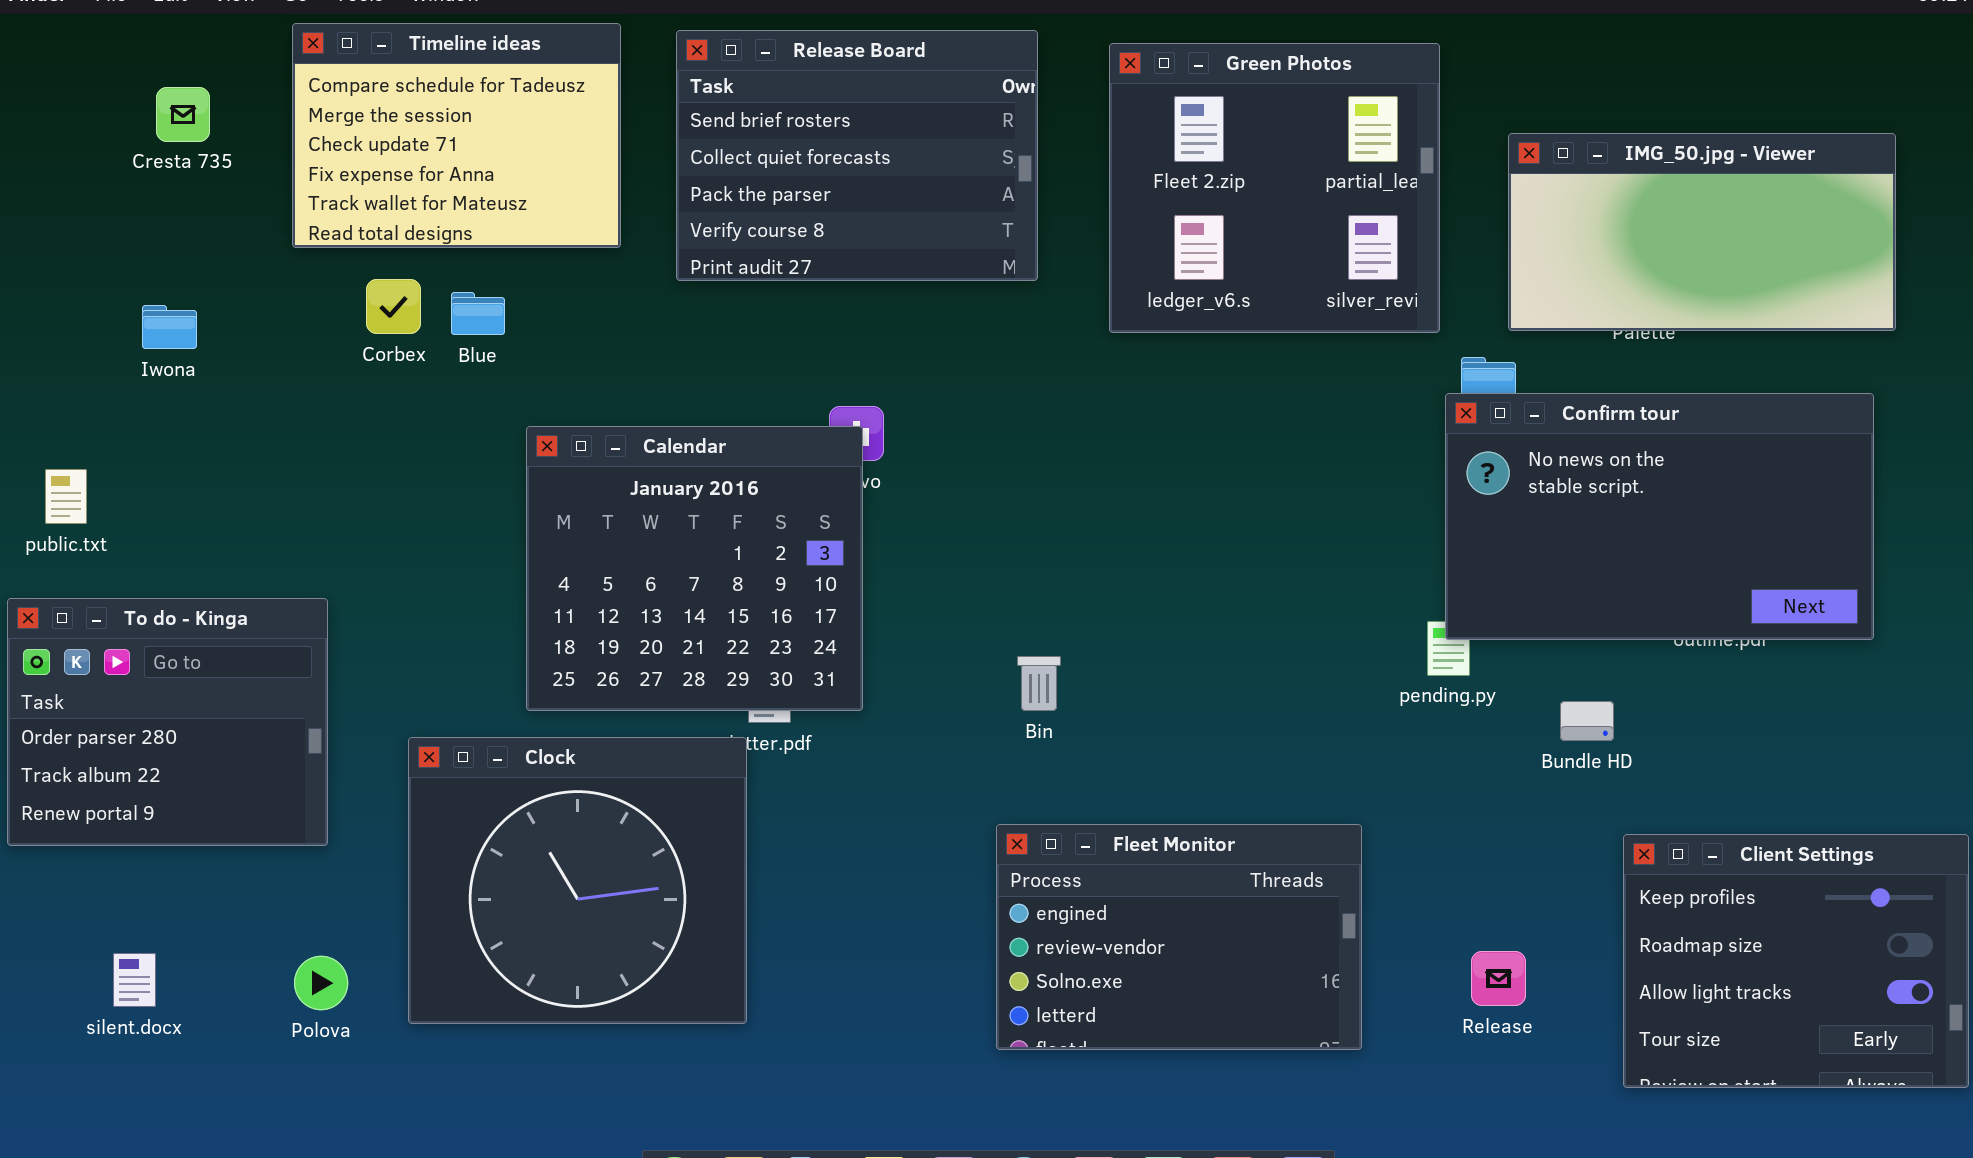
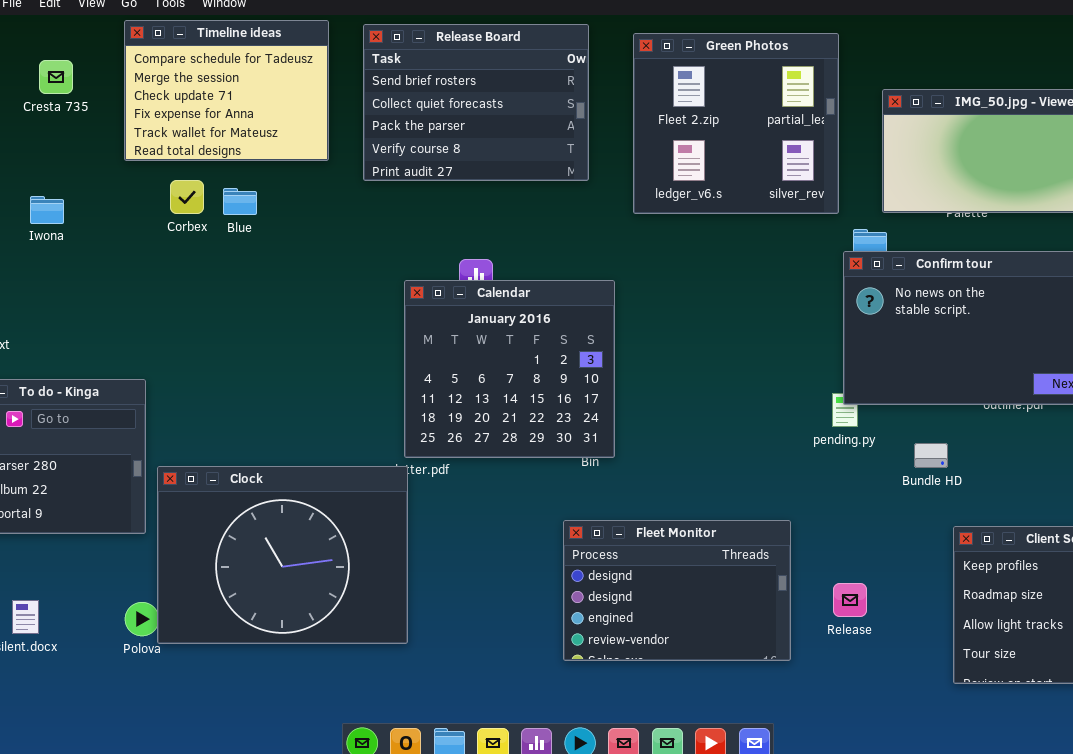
Calendar: [526,426,863,711] -> [404,280,615,458], moved
Clock: [408,737,747,1024] -> [157,466,408,644], resized
Fleet Monitor: [996,824,1362,1050] -> [563,520,791,661], scrolled up 2 rows
Release: [1471,951,1526,1006] -> [833,583,867,617], moved

